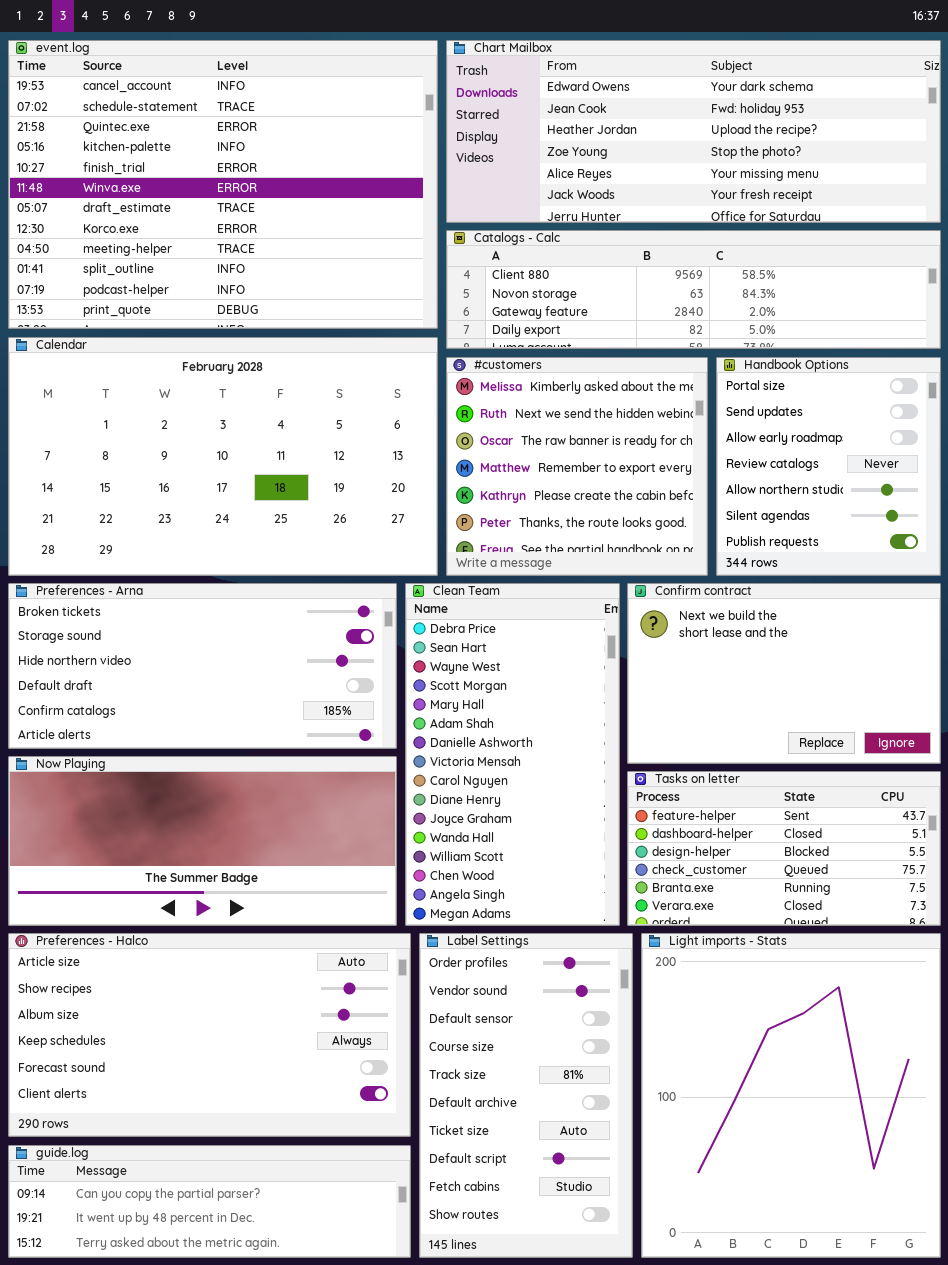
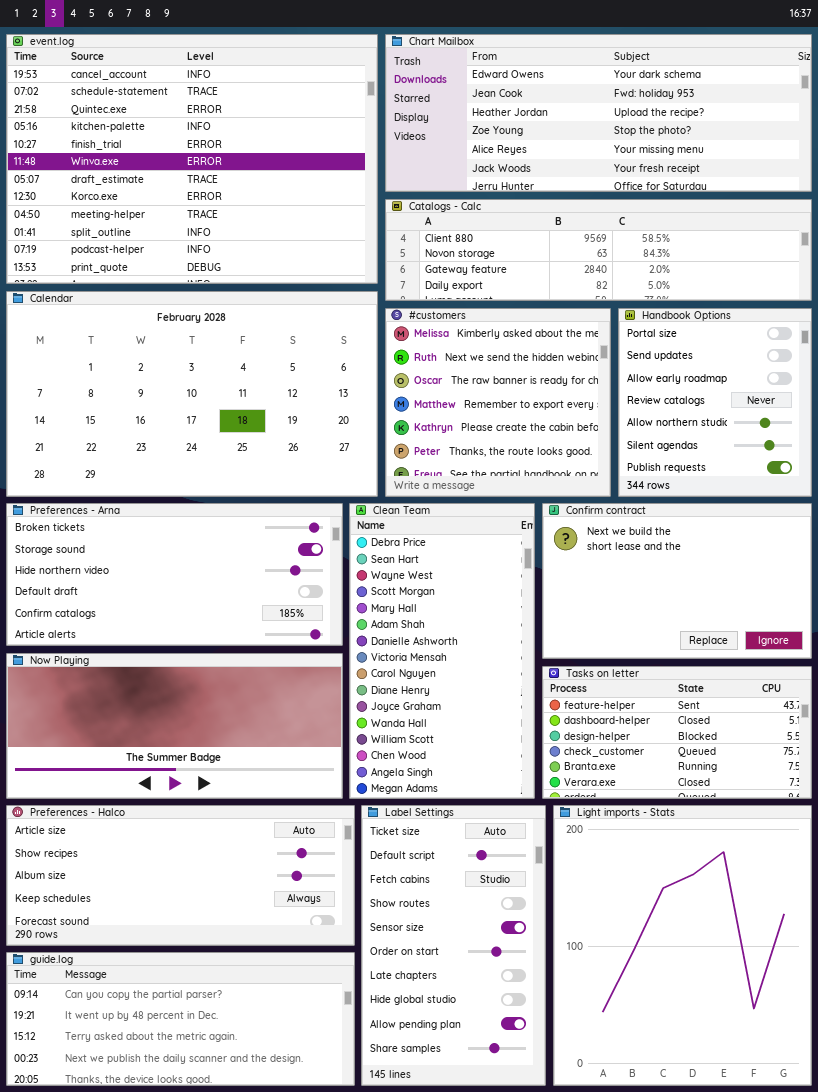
Preferences - Halco: [8,933,411,1137] -> [6,805,355,946], resized
Label Settings: [419,933,633,1258] -> [361,805,546,1086], scrolled down 6 rows
guide.log: [8,1145,411,1258] -> [6,952,355,1086], resized

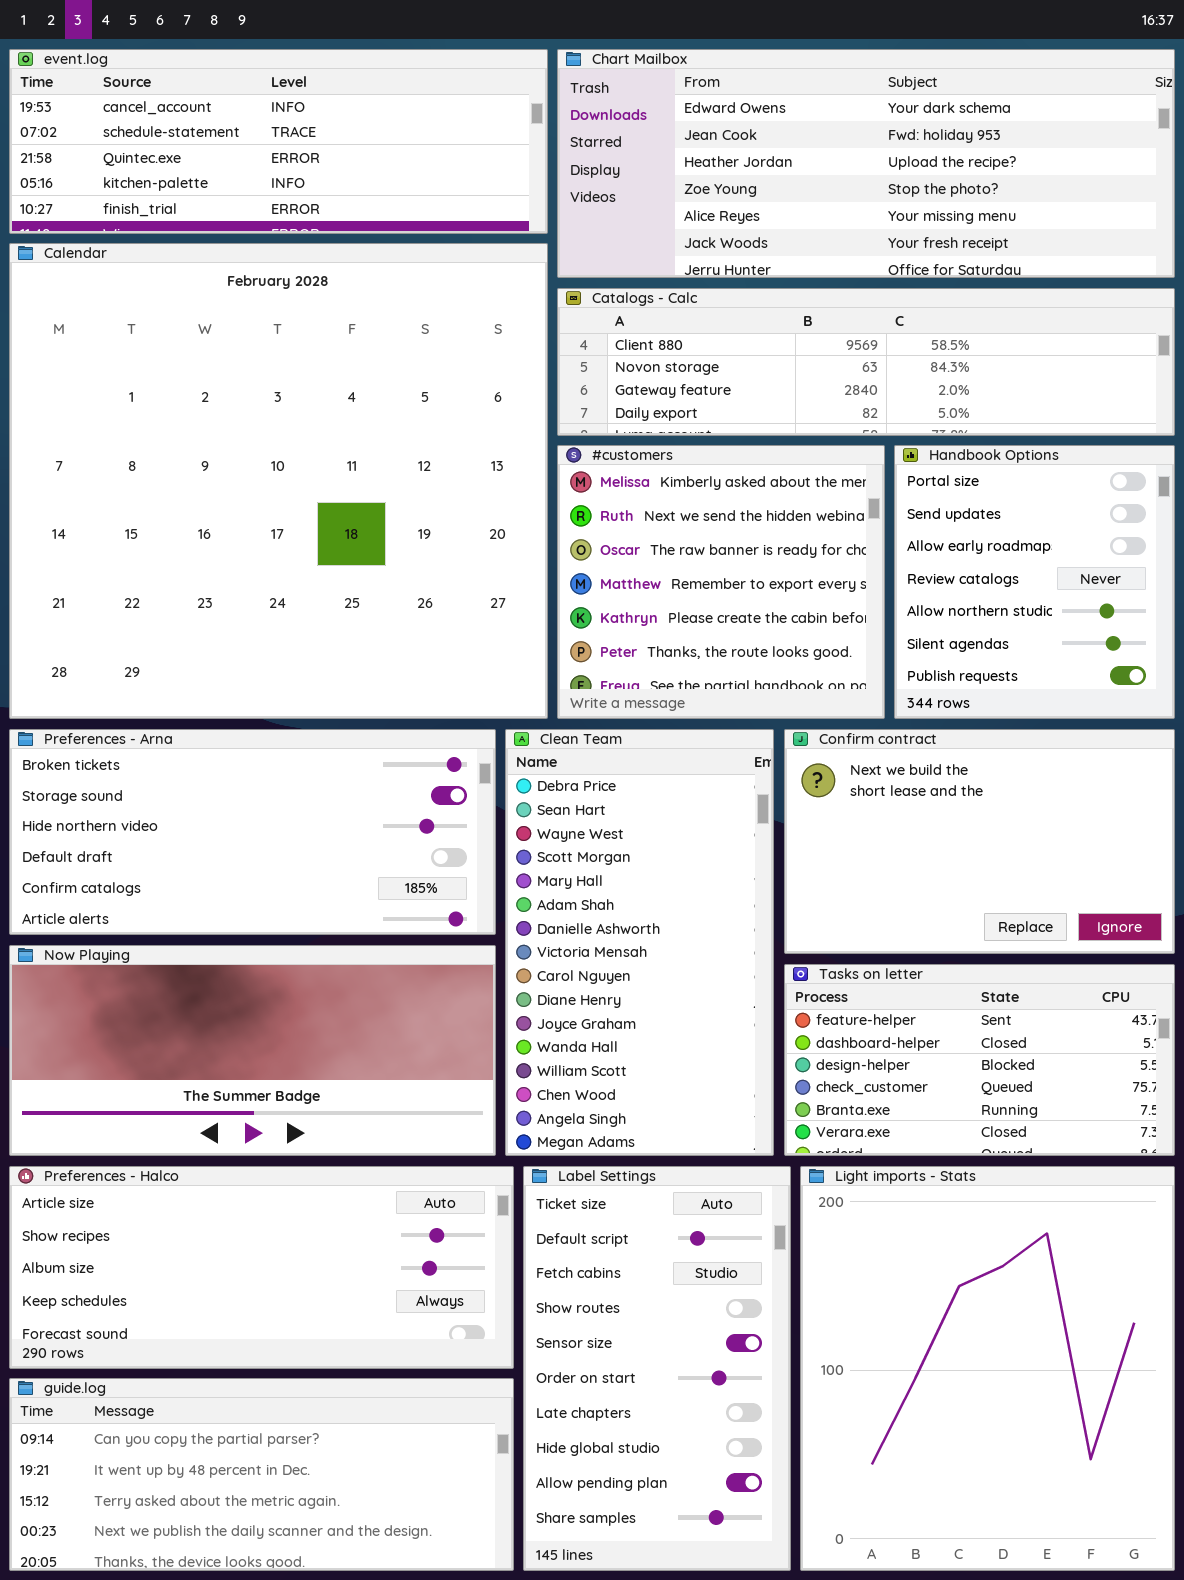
event.log: [6,34,378,284] -> [9,49,548,234], resized
Calendar: [6,291,378,497] -> [9,243,548,719], resized

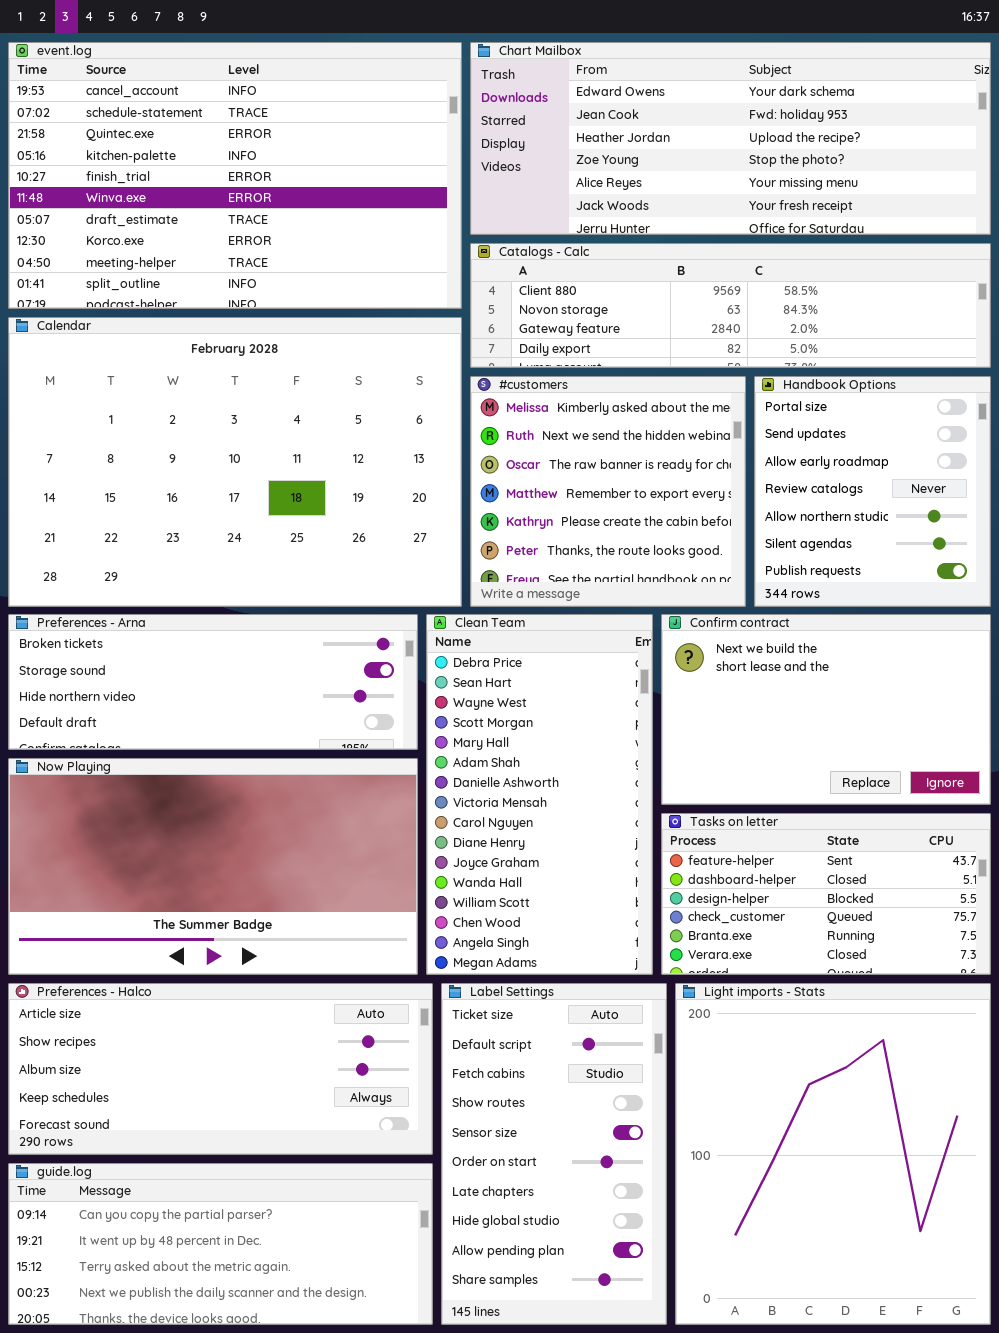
event.log: [9,49,548,234] -> [8,42,462,309], resized
Calendar: [9,243,548,719] -> [8,317,462,607], resized
Preferences - Arna: [9,729,496,935] -> [8,614,418,750], resized
Now Playing: [9,945,496,1156] -> [8,758,418,975], resized

